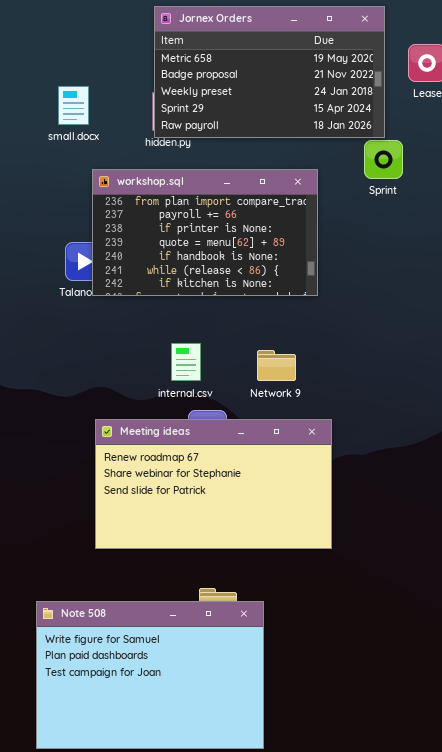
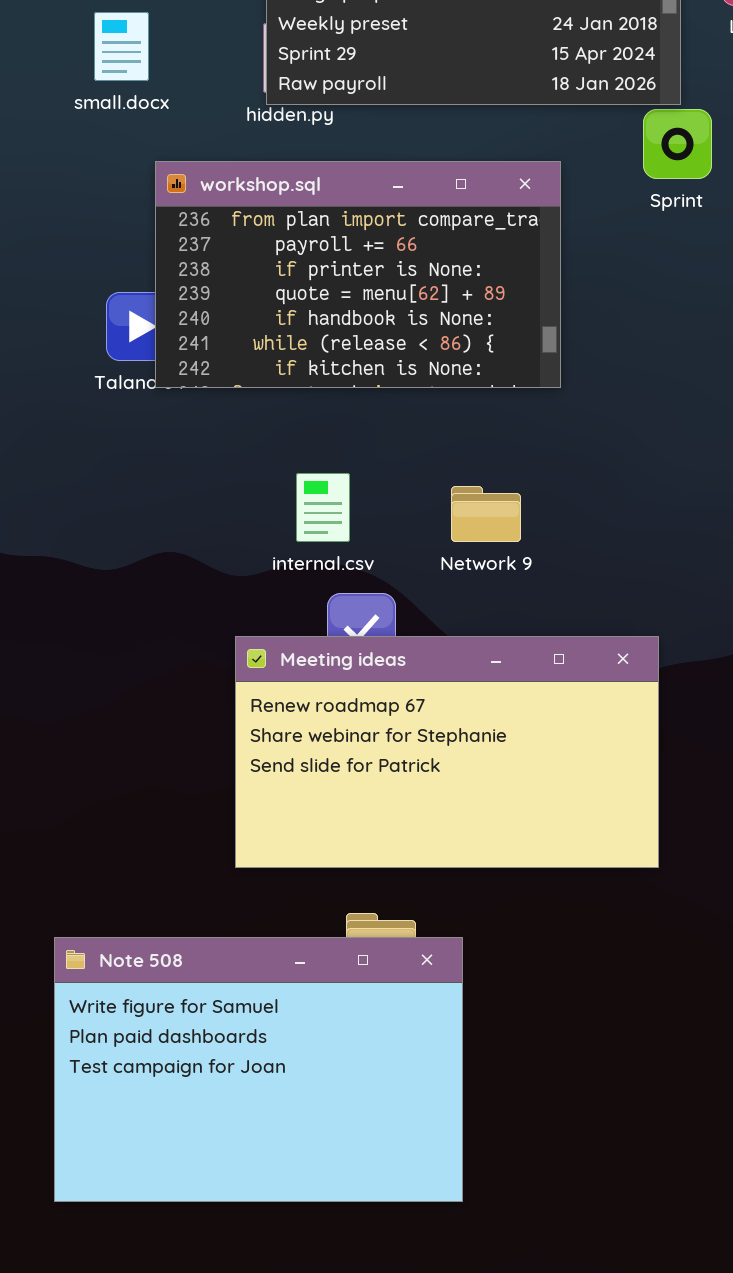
Meeting ideas: [95,419,332,549] -> [235,636,659,868], moved

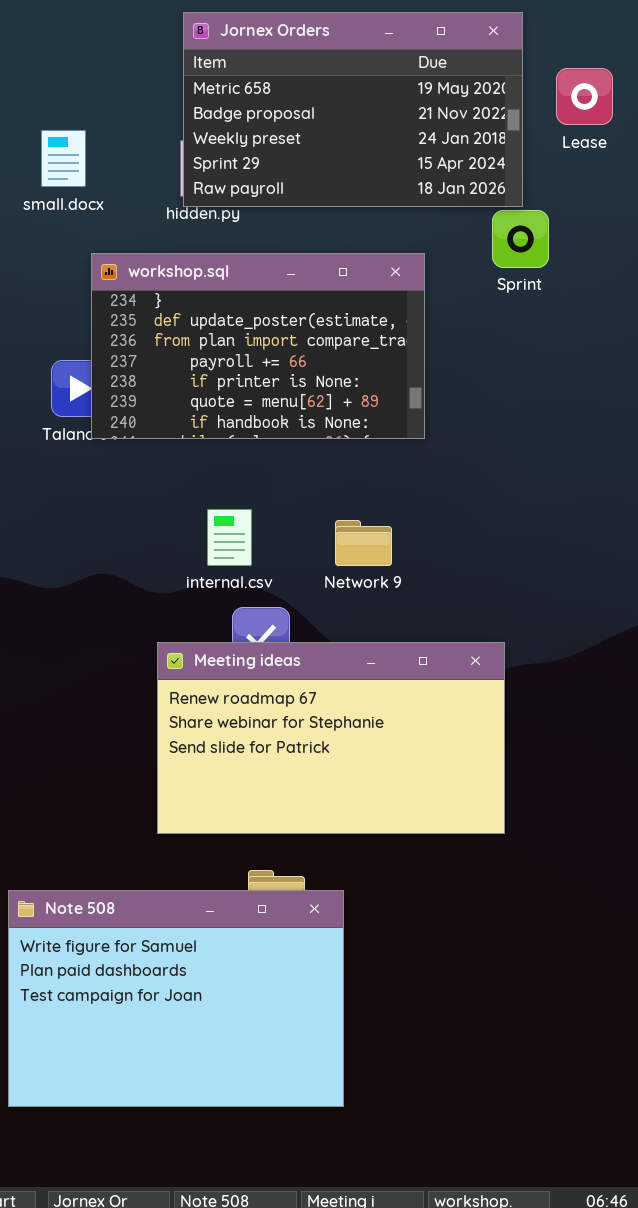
workshop.sql: [155,161,561,388] -> [91,253,425,439], scrolled up 2 rows

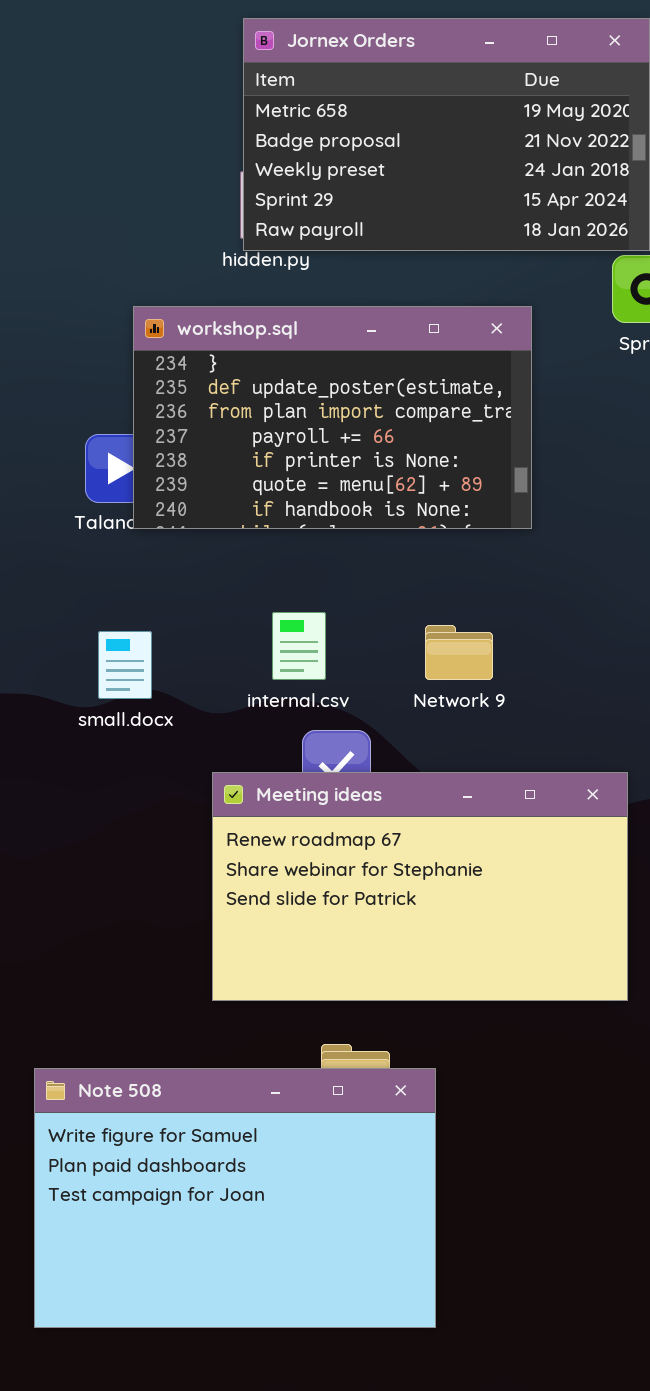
small.docx: [41,130,86,187] -> [98,631,152,699], moved

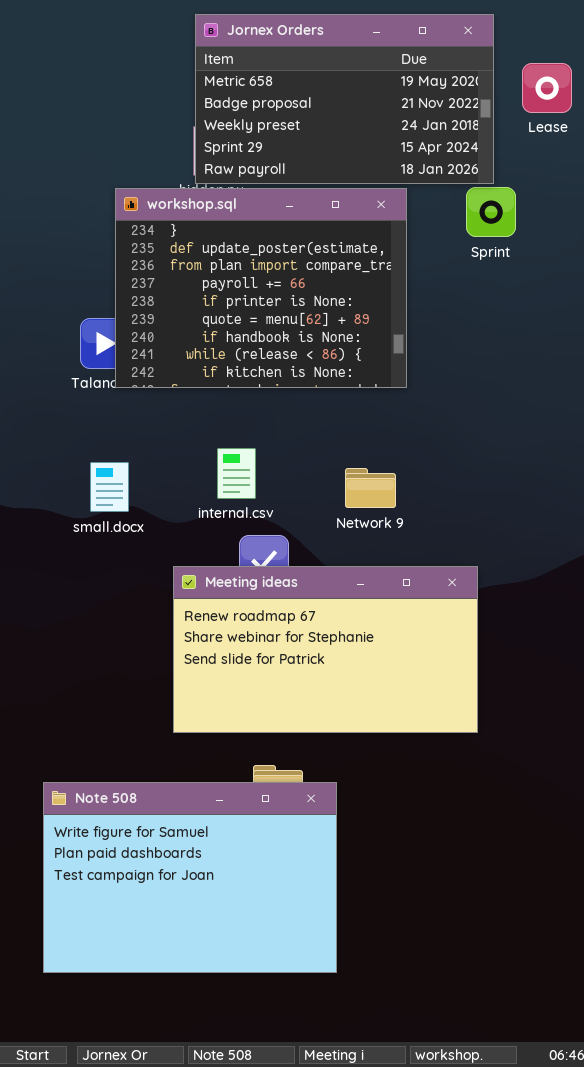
workshop.sql: [133,306,532,529] -> [115,188,407,388], resized
Network 9: [425,625,493,680] -> [345,468,396,508], moved

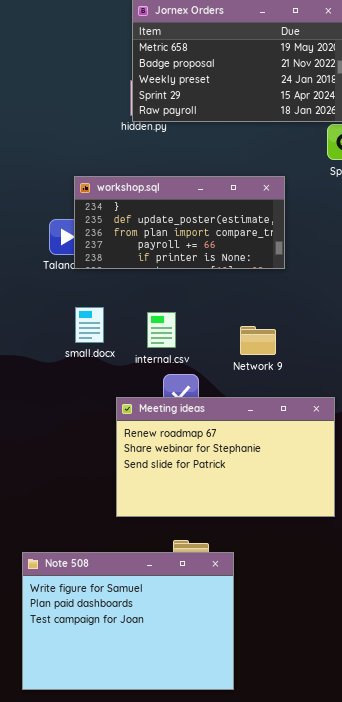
workshop.sql: [115,188,407,388] -> [74,176,285,269], resized
small.docx: [90,462,129,512] -> [75,307,104,343], moved

